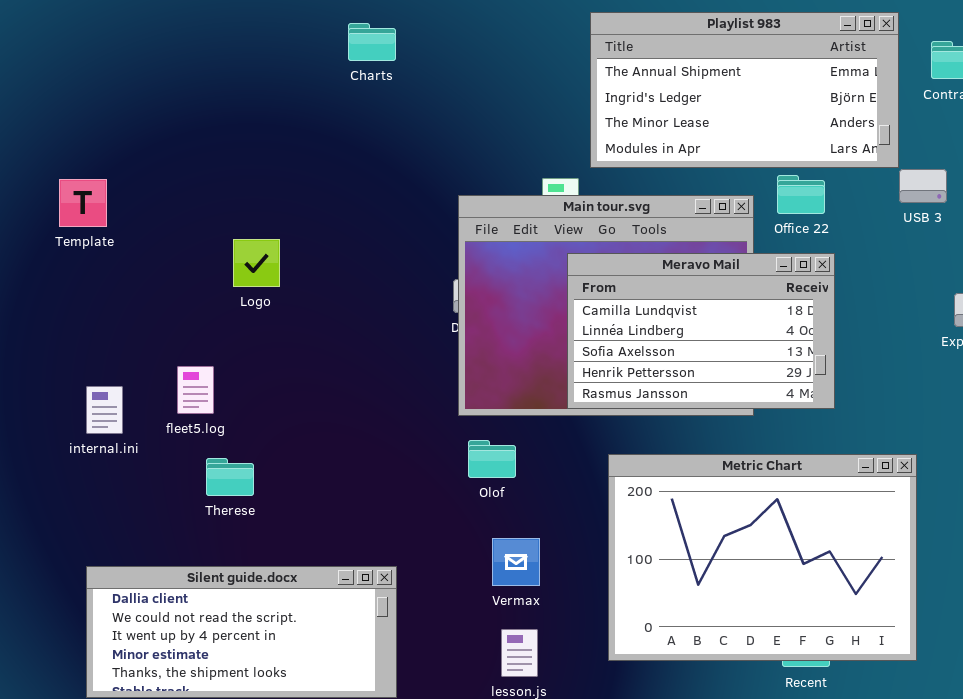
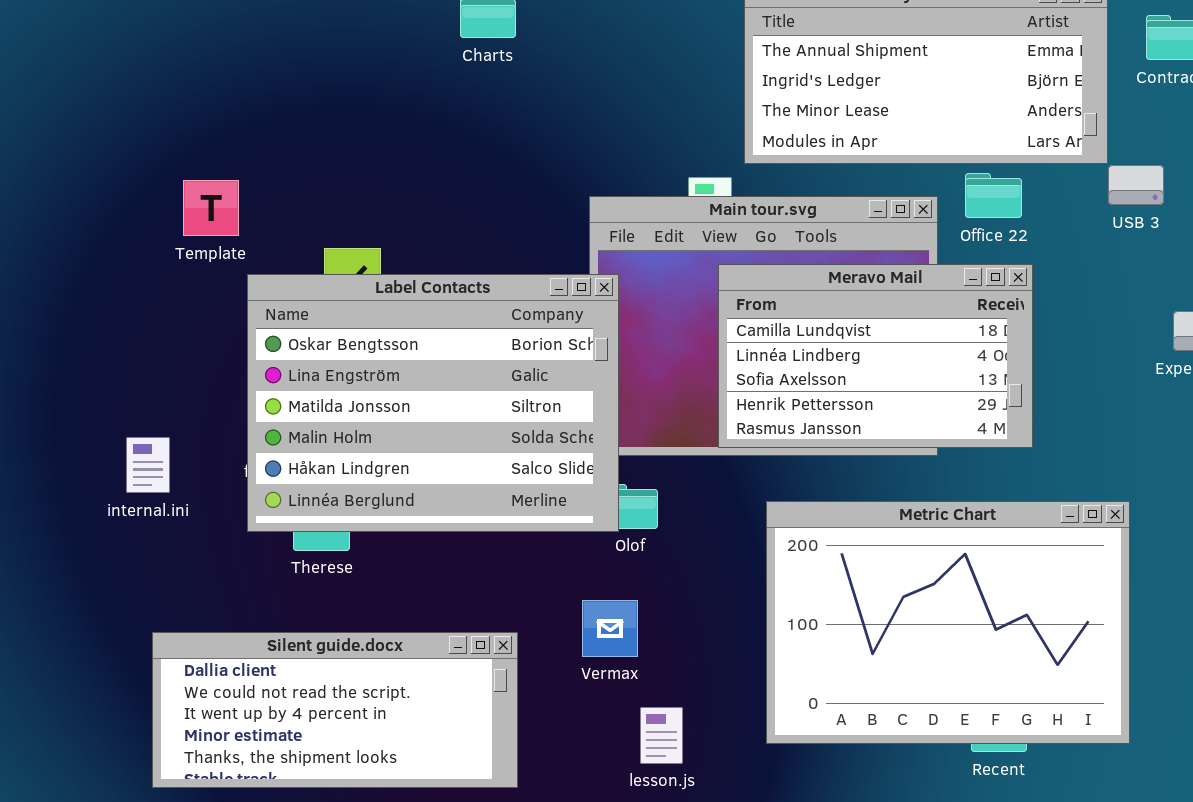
Template: [59,179,107,227] -> [183,180,239,236], moved
Label Contacts: none -> [247,274,619,532], opened
internal.ini: [86,386,123,434] -> [126,437,170,493], moved
Vermax: [492,538,540,586] -> [582,600,638,657], moved

